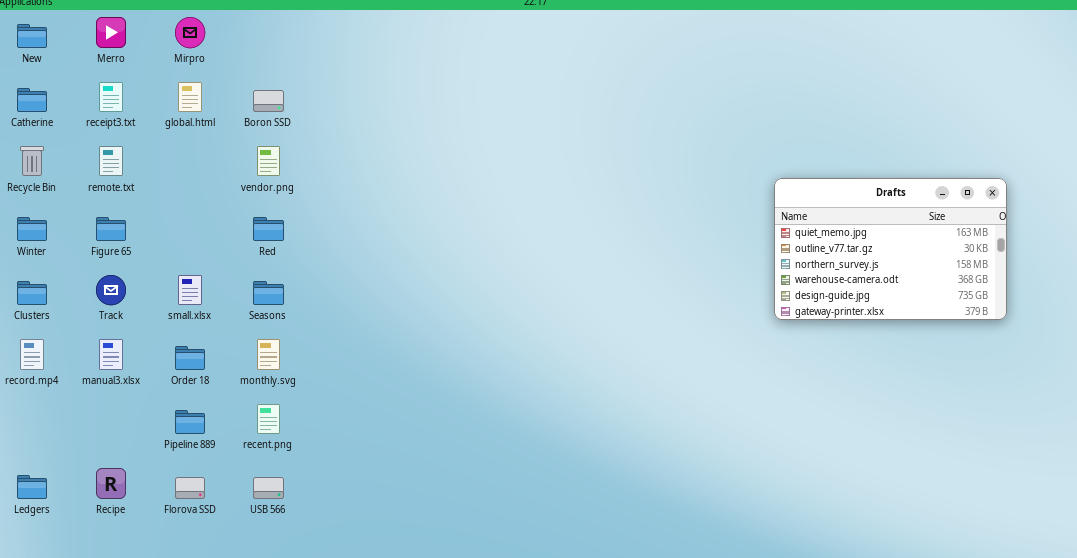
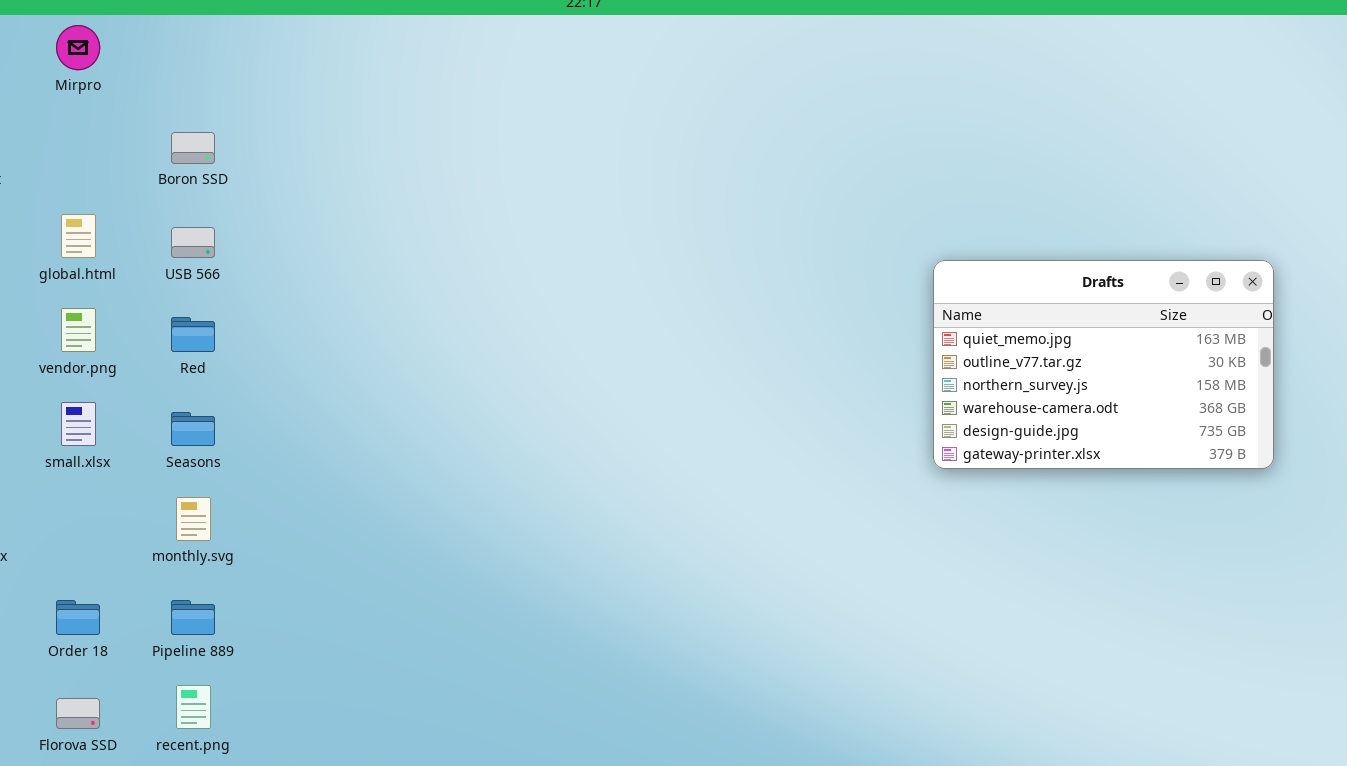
global.html: [178,82,202,112] -> [61,214,96,258], moved
vendor.png: [257,146,280,176] -> [61,308,96,352], moved
Order 18: [175,346,205,370] -> [56,600,100,635], moved
recent.png: [257,404,280,434] -> [176,685,211,729], moved
Pipeline 889: [175,410,205,434] -> [171,600,215,635], moved
USB 566: [253,477,284,499] -> [171,227,215,258], moved

